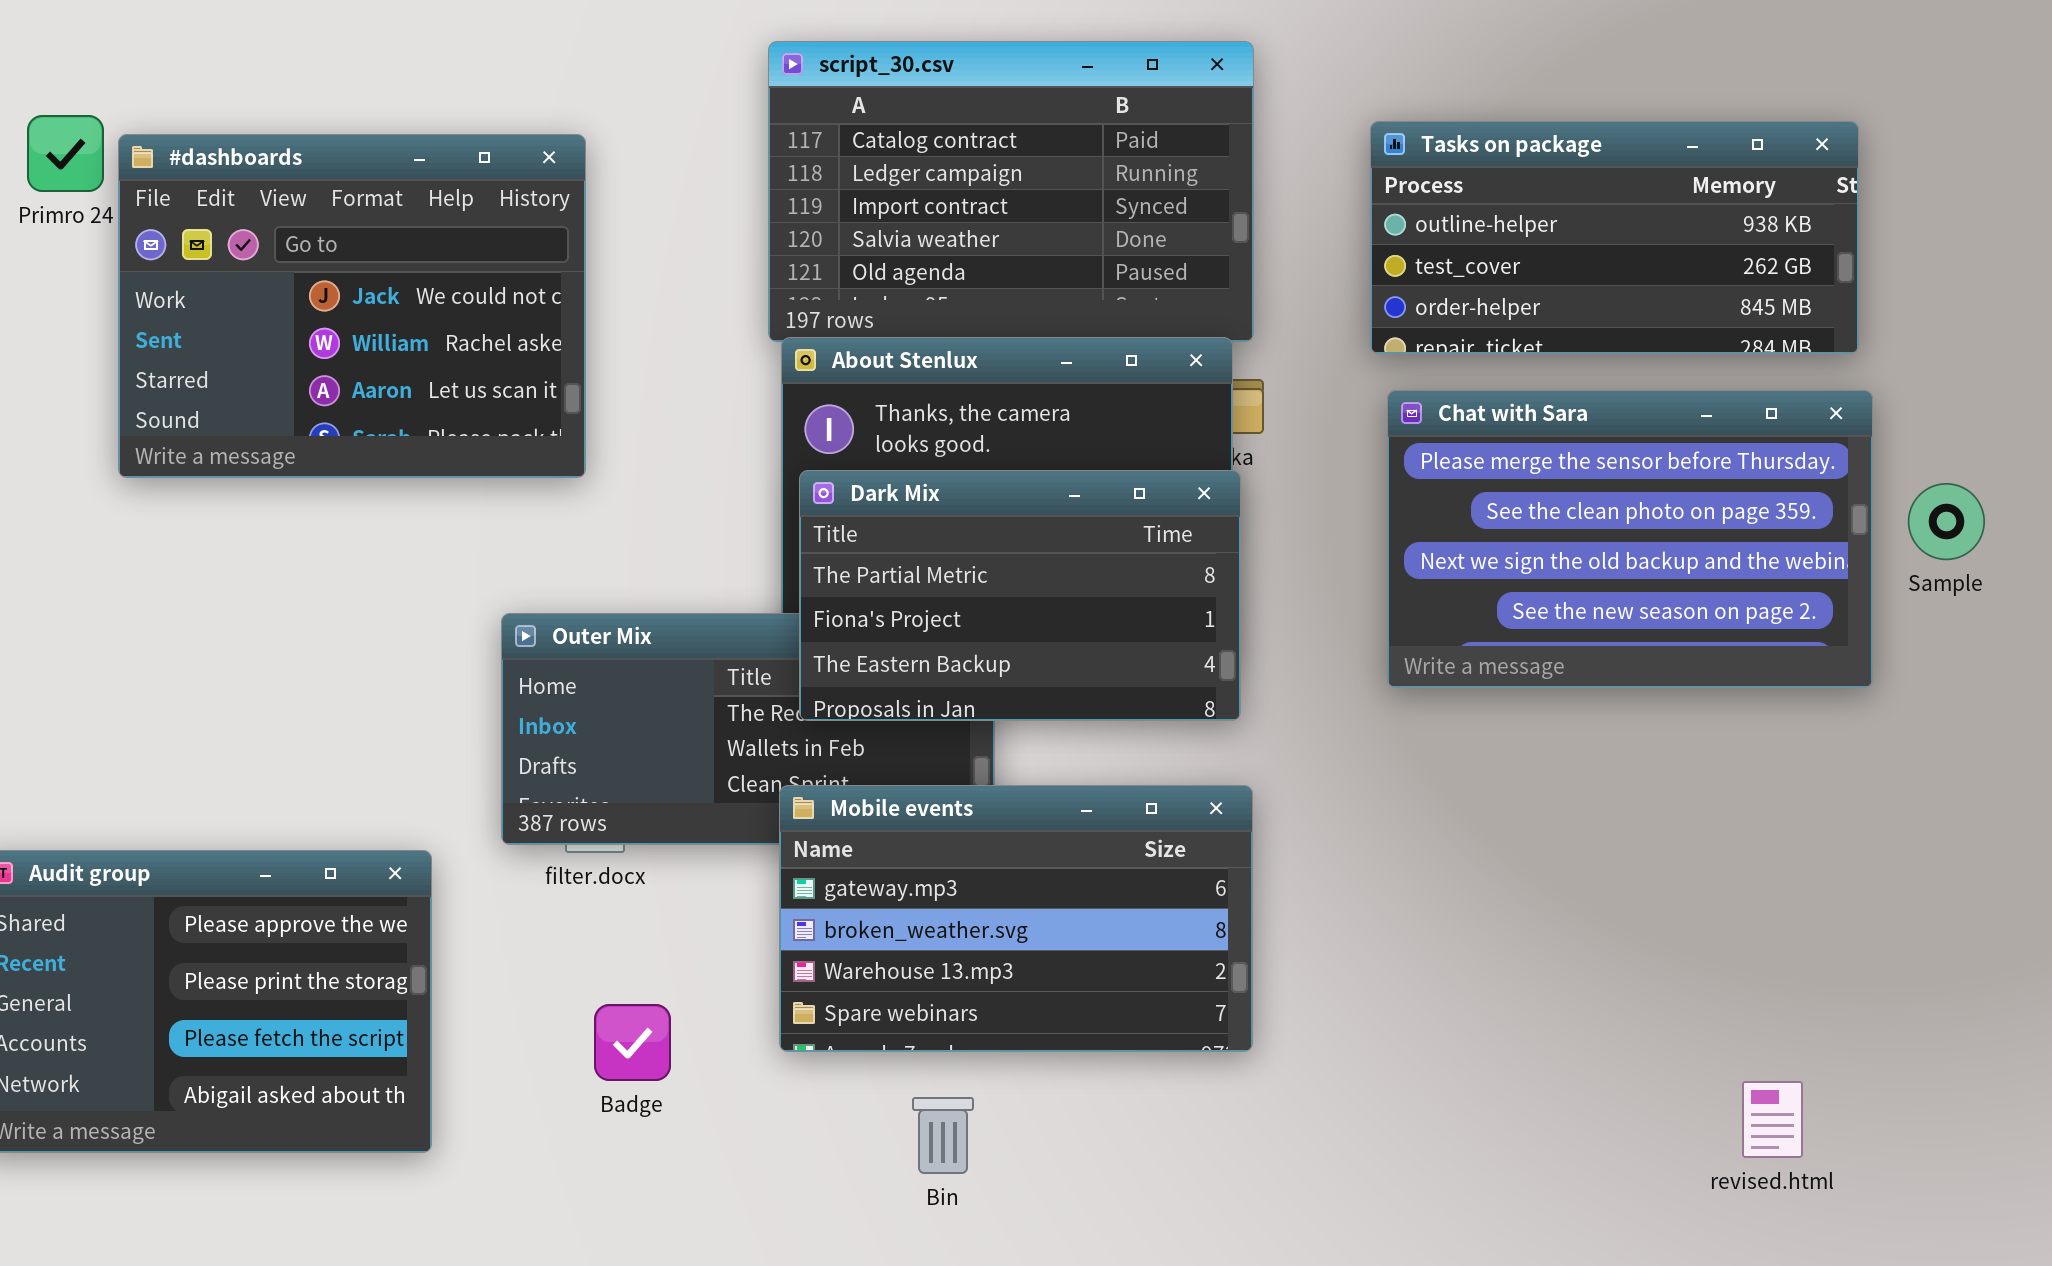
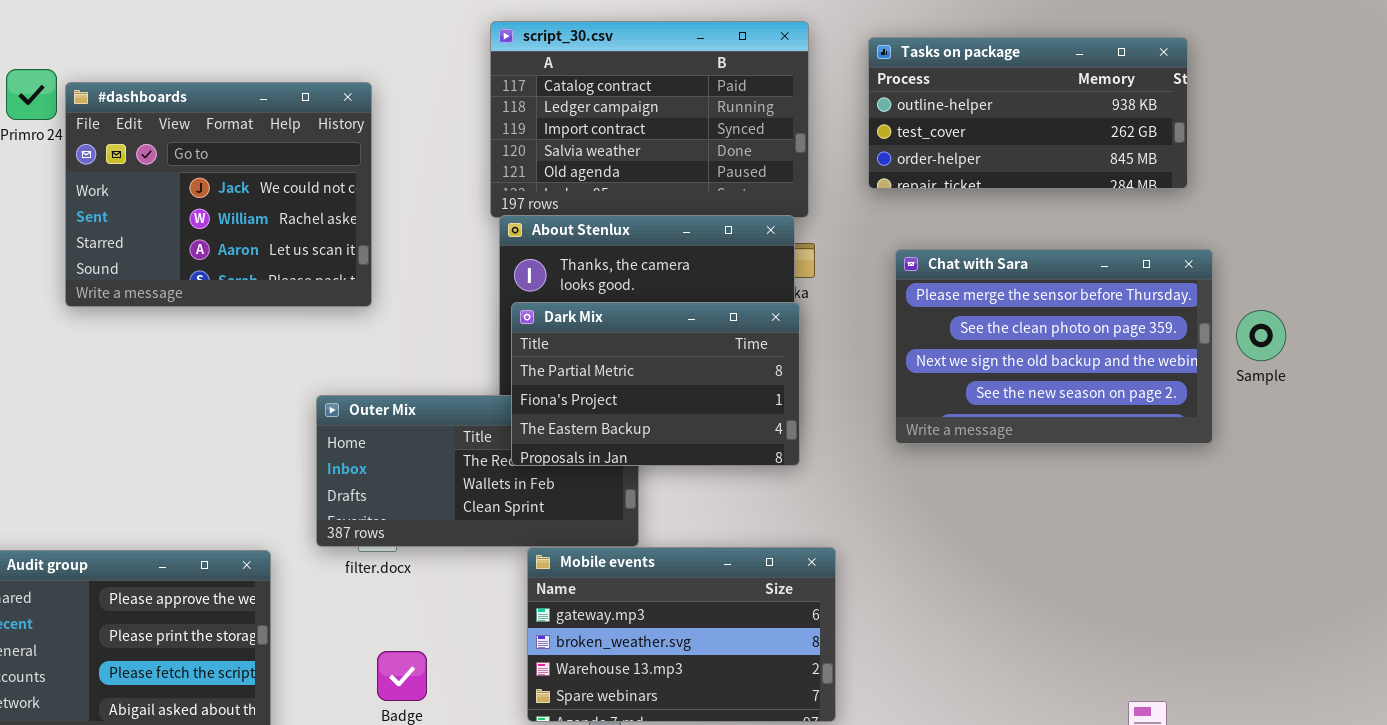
Tasks on package: [1370,121,1859,354] -> [868,37,1188,189], moved
Mobile events: [779,785,1253,1052] -> [527,547,836,722], moved

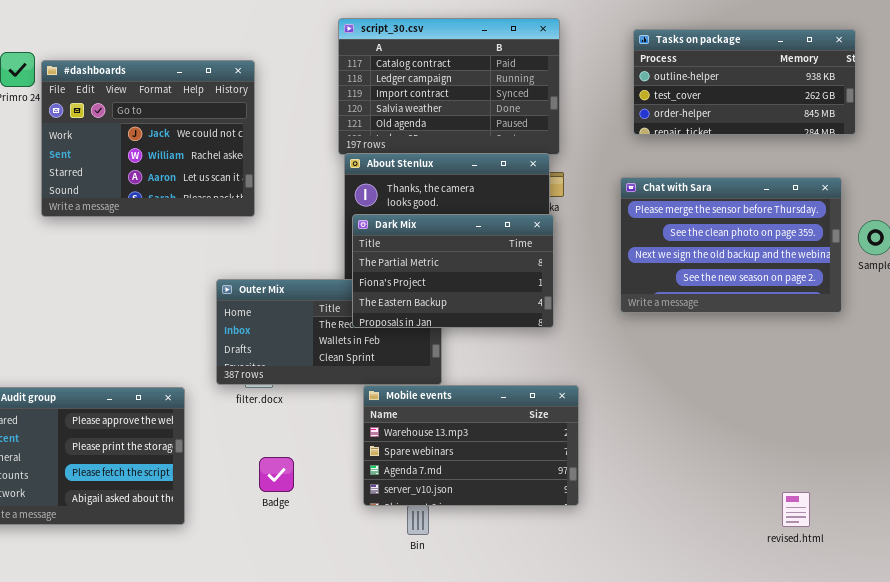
Tasks on package: [868,37,1188,189] -> [633,29,856,135], moved
Mobile events: [527,547,836,722] -> [363,385,579,506], scrolled down 2 rows

